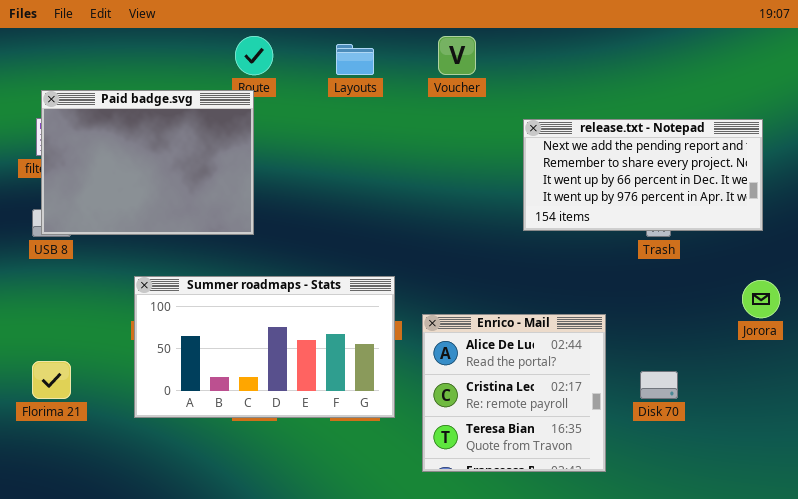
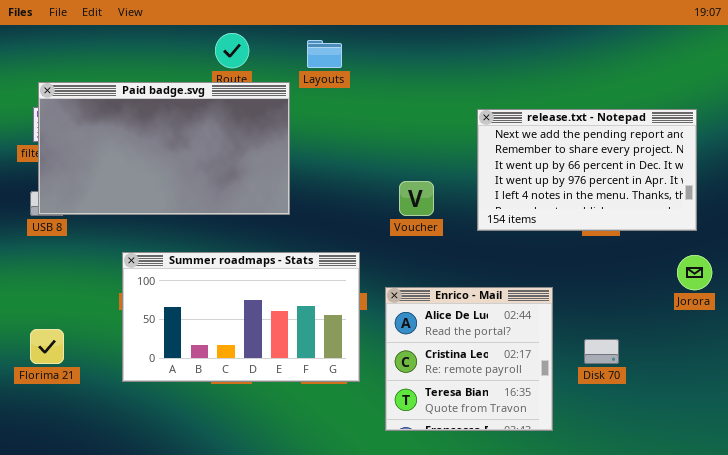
Voucher: [438,36,476,75] -> [399,181,434,216], moved
Paid badge.svg: [41,90,254,235] -> [38,82,290,215], resized
release.txt - Notepad: [523,119,763,231] -> [477,109,697,231], resized

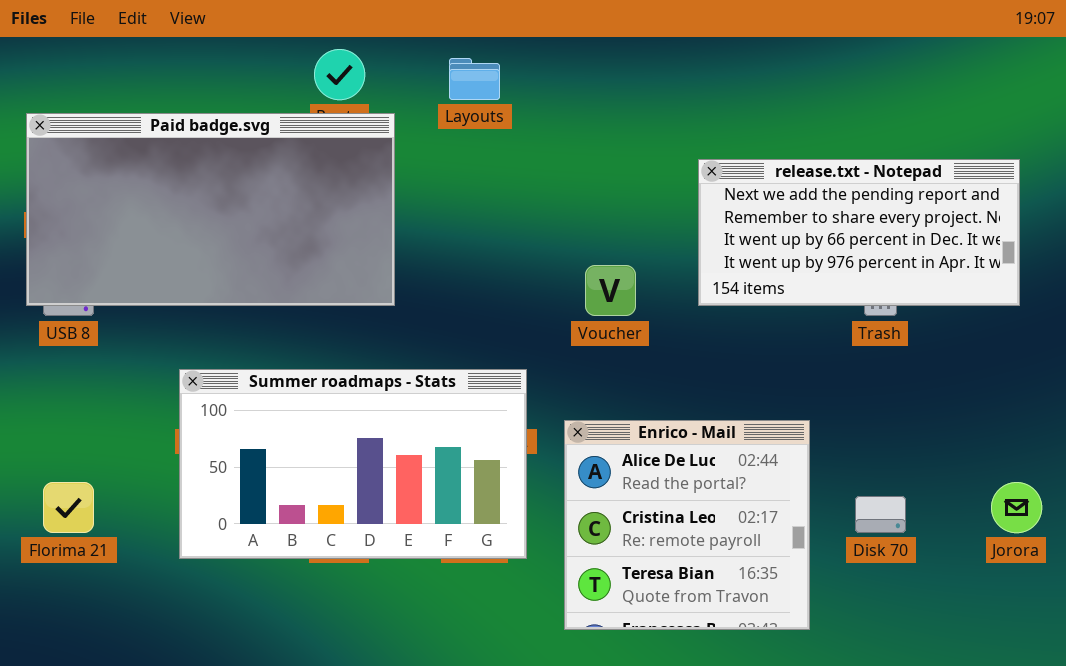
Paid badge.svg: [38,82,290,215] -> [26,113,395,306], moved
release.txt - Notepad: [477,109,697,231] -> [698,159,1020,306], resized
Jorora: [677,255,712,290] -> [991,482,1042,533], moved

